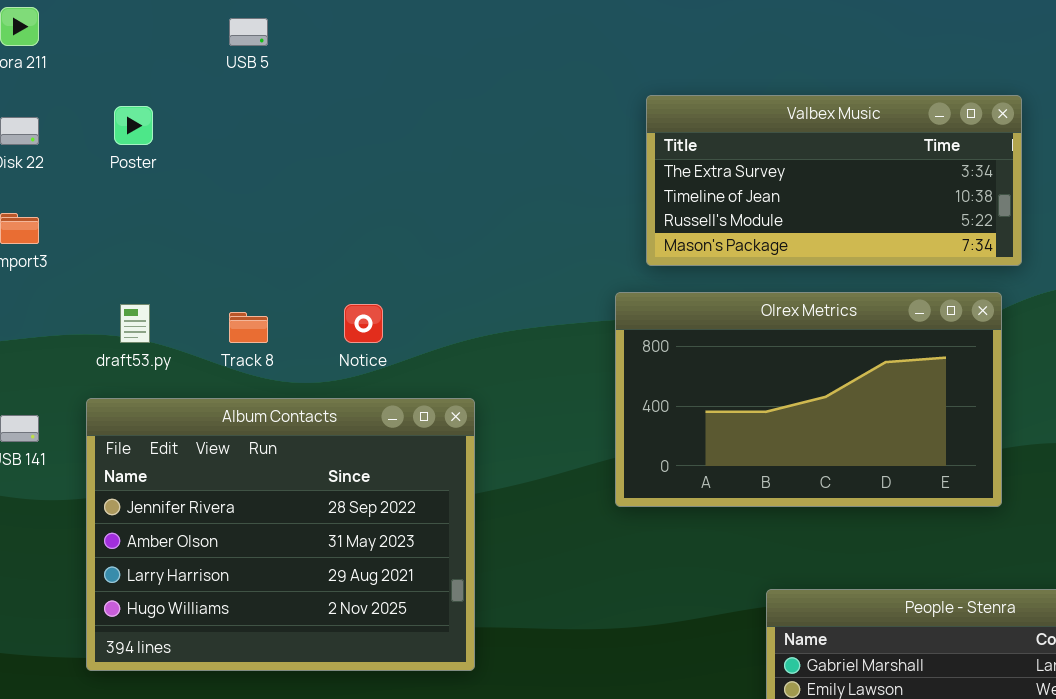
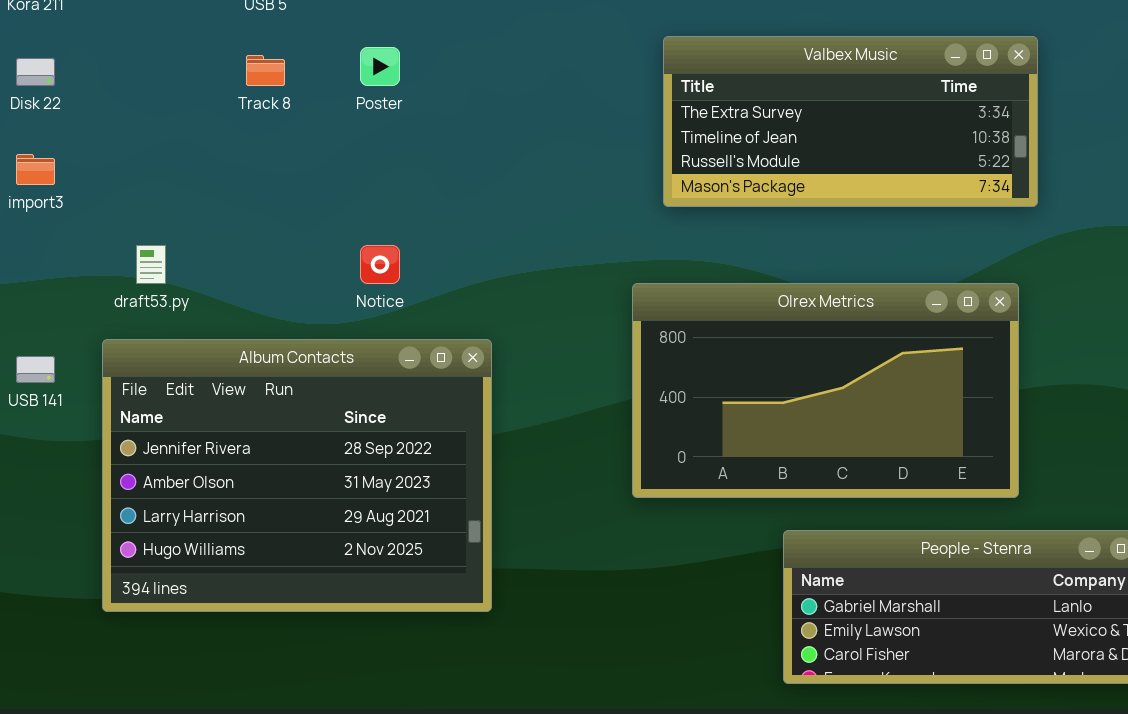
Poster: [114,106,153,145] -> [360,47,400,86], moved
Olrex Metrics: [615,292,1002,507] -> [632,283,1019,498], moved
Track 8: [229,312,268,343] -> [246,55,285,86], moved

